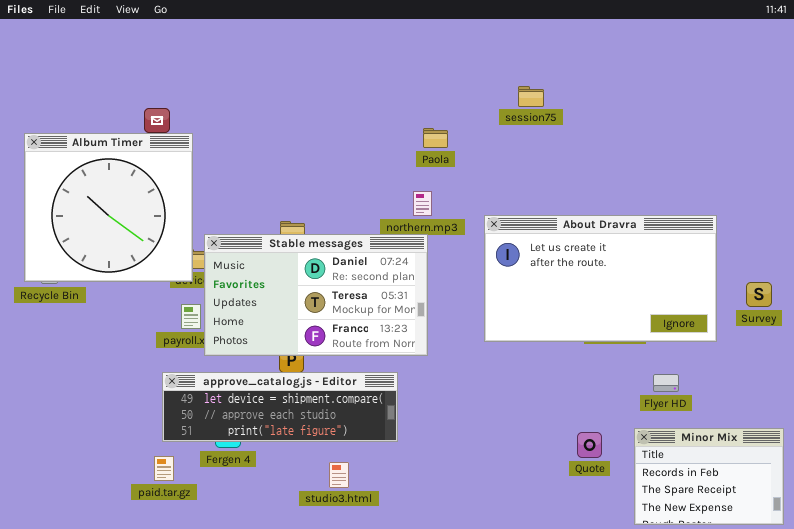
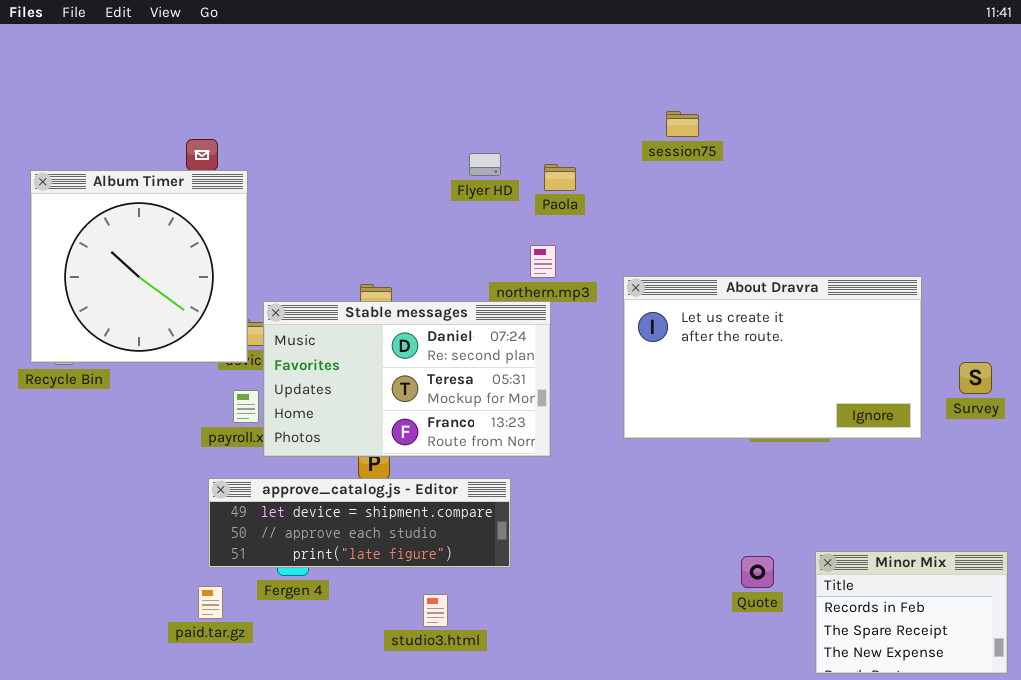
Flyer HD: [653,374,679,392] -> [469,153,501,176], moved

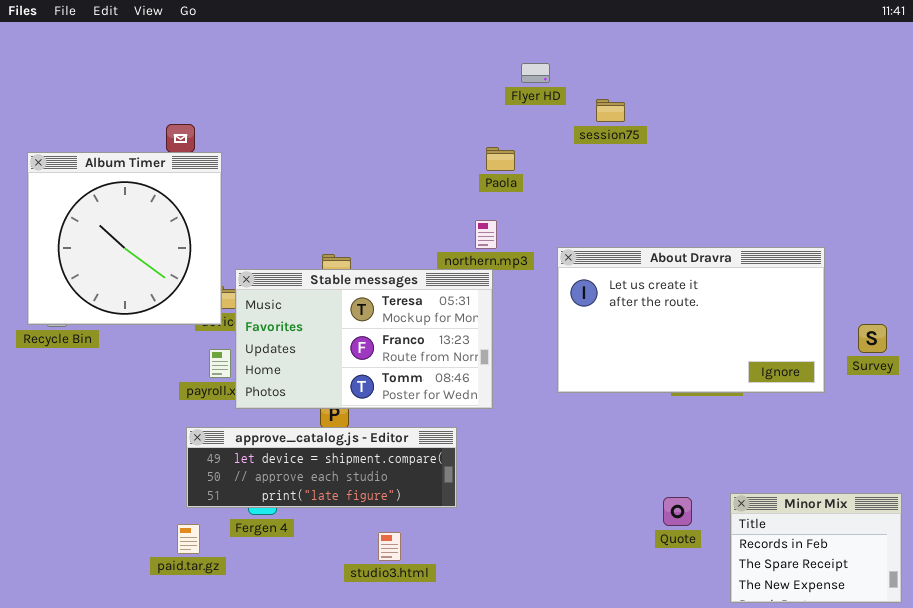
Flyer HD: [469,153,501,176] -> [521,63,550,83], moved
Stable messages: [263,301,551,457] -> [235,269,493,409], scrolled down 1 row

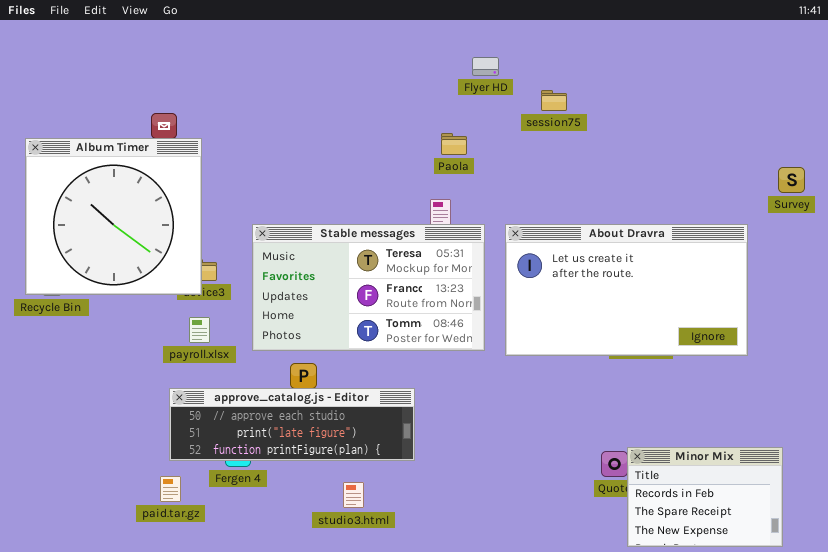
Stable messages: [235,269,493,409] -> [252,224,485,351], moved
Survey: [858,324,887,353] -> [778,167,805,193], moved
approve_catalog.js - Editor: [186,427,457,508] -> [169,388,415,461], scrolled down 1 row
Minor Mix: [730,493,902,603] -> [627,447,783,547], moved

